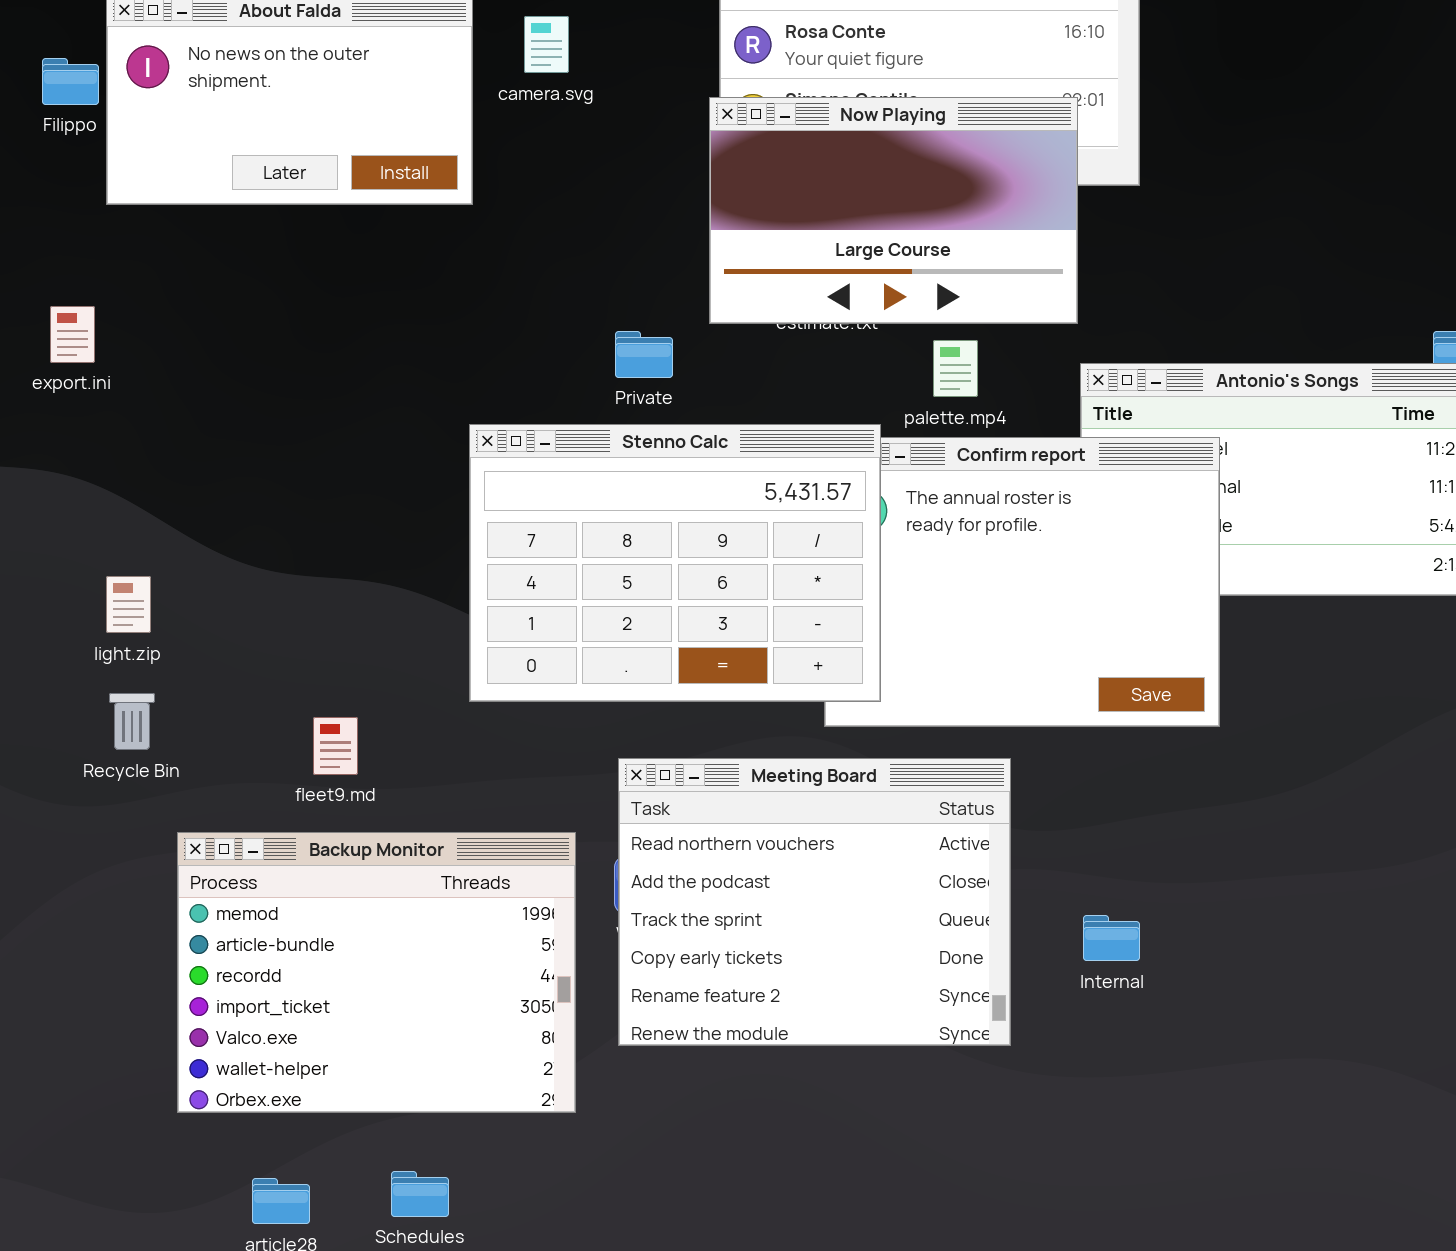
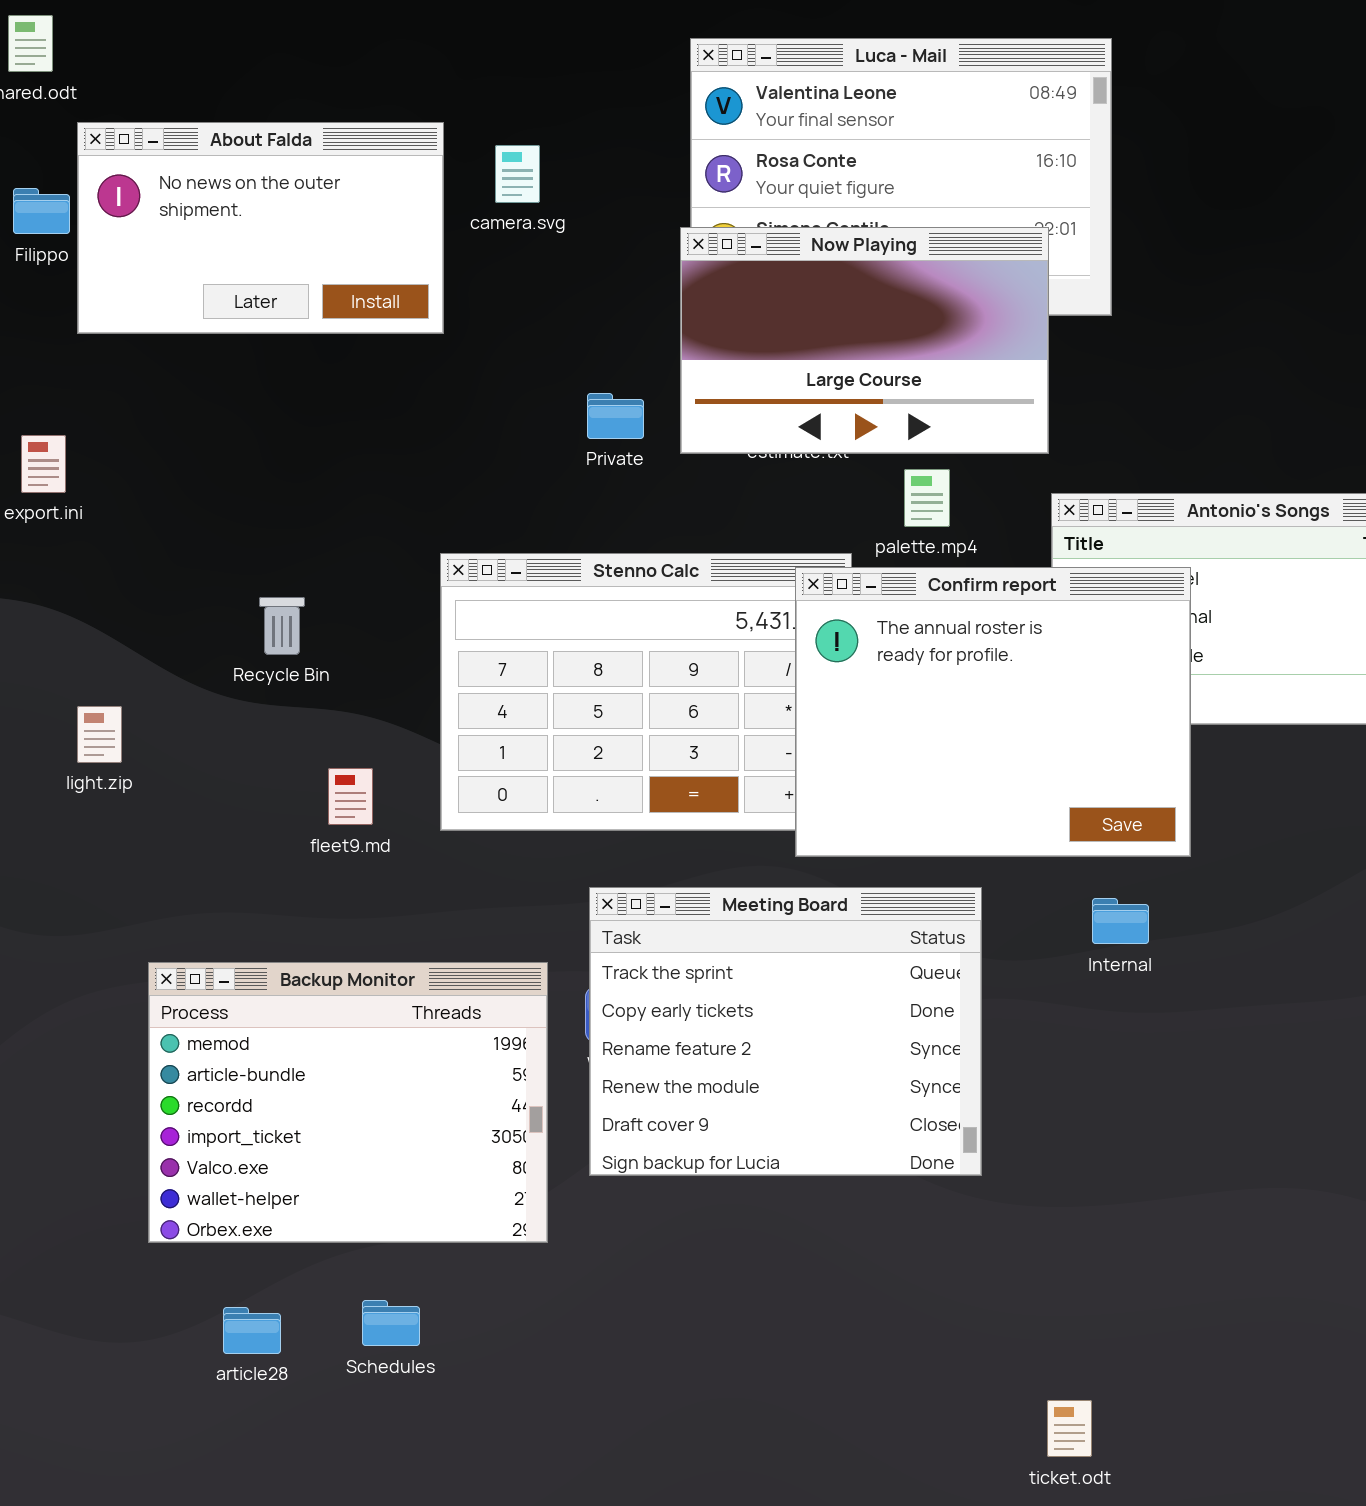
Private: [615,331,673,378] -> [587,393,644,439], moved
Confirm report: [824,437,1220,727] -> [795,567,1191,857], raised
Recycle Bin: [109,693,155,750] -> [259,597,305,655], moved
fleet9.md: [313,717,358,775] -> [328,768,373,825], moved
Meeting Board: [618,758,1011,1046] -> [589,887,982,1176], scrolled down 2 rows
Internal: [1083,915,1140,961] -> [1092,898,1149,944], moved

